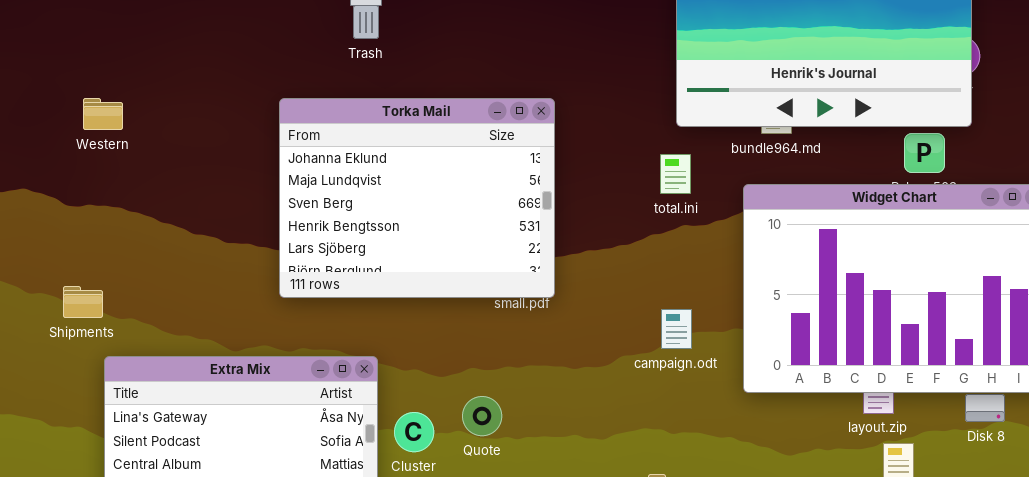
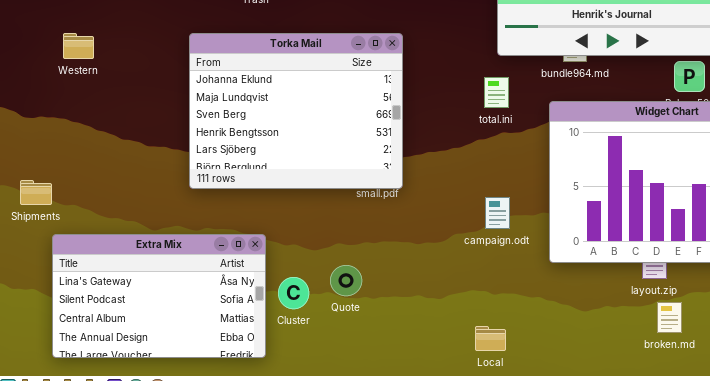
Western: [83,98,123,130] -> [63,33,94,59], moved

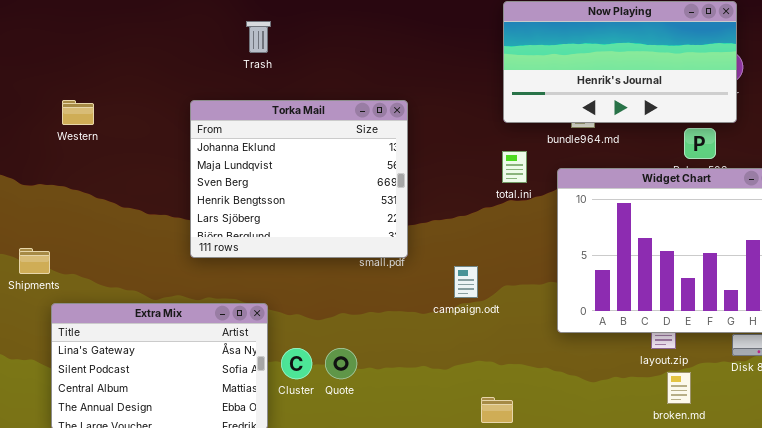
total.ini: [484,77,509,108] -> [502,151,527,183], moved
campaign.odt: [485,197,510,229] -> [454,266,478,298], moved
Quote: [330,265,362,296] -> [325,348,357,379], moved

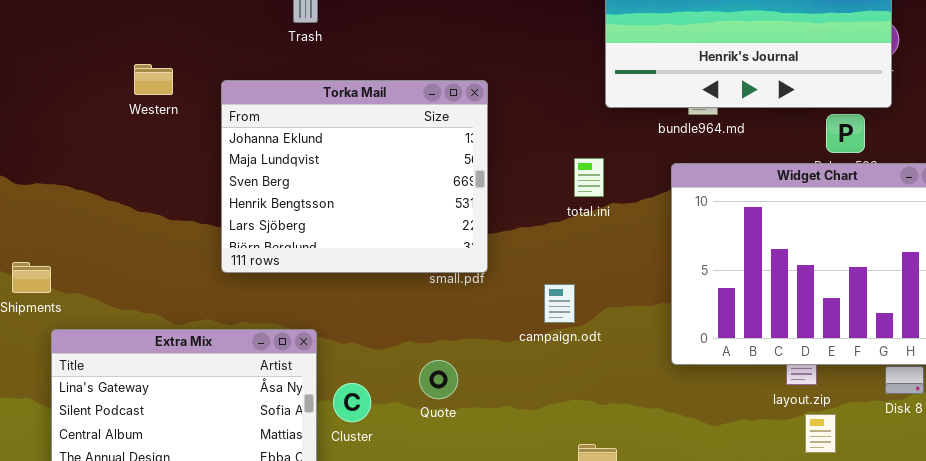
Western: [62,100,94,125] -> [134,64,173,95], moved
total.ini: [502,151,527,183] -> [574,158,604,197], moved
Quote: [325,348,357,379] -> [419,360,458,399], moved

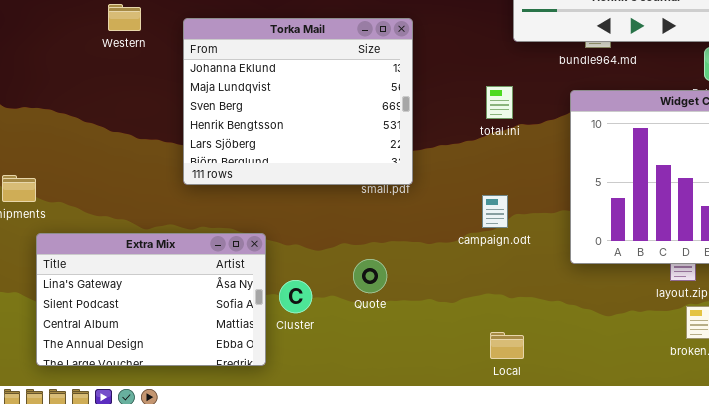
campaign.odt: [544,284,575,323] -> [482,195,508,228], moved

